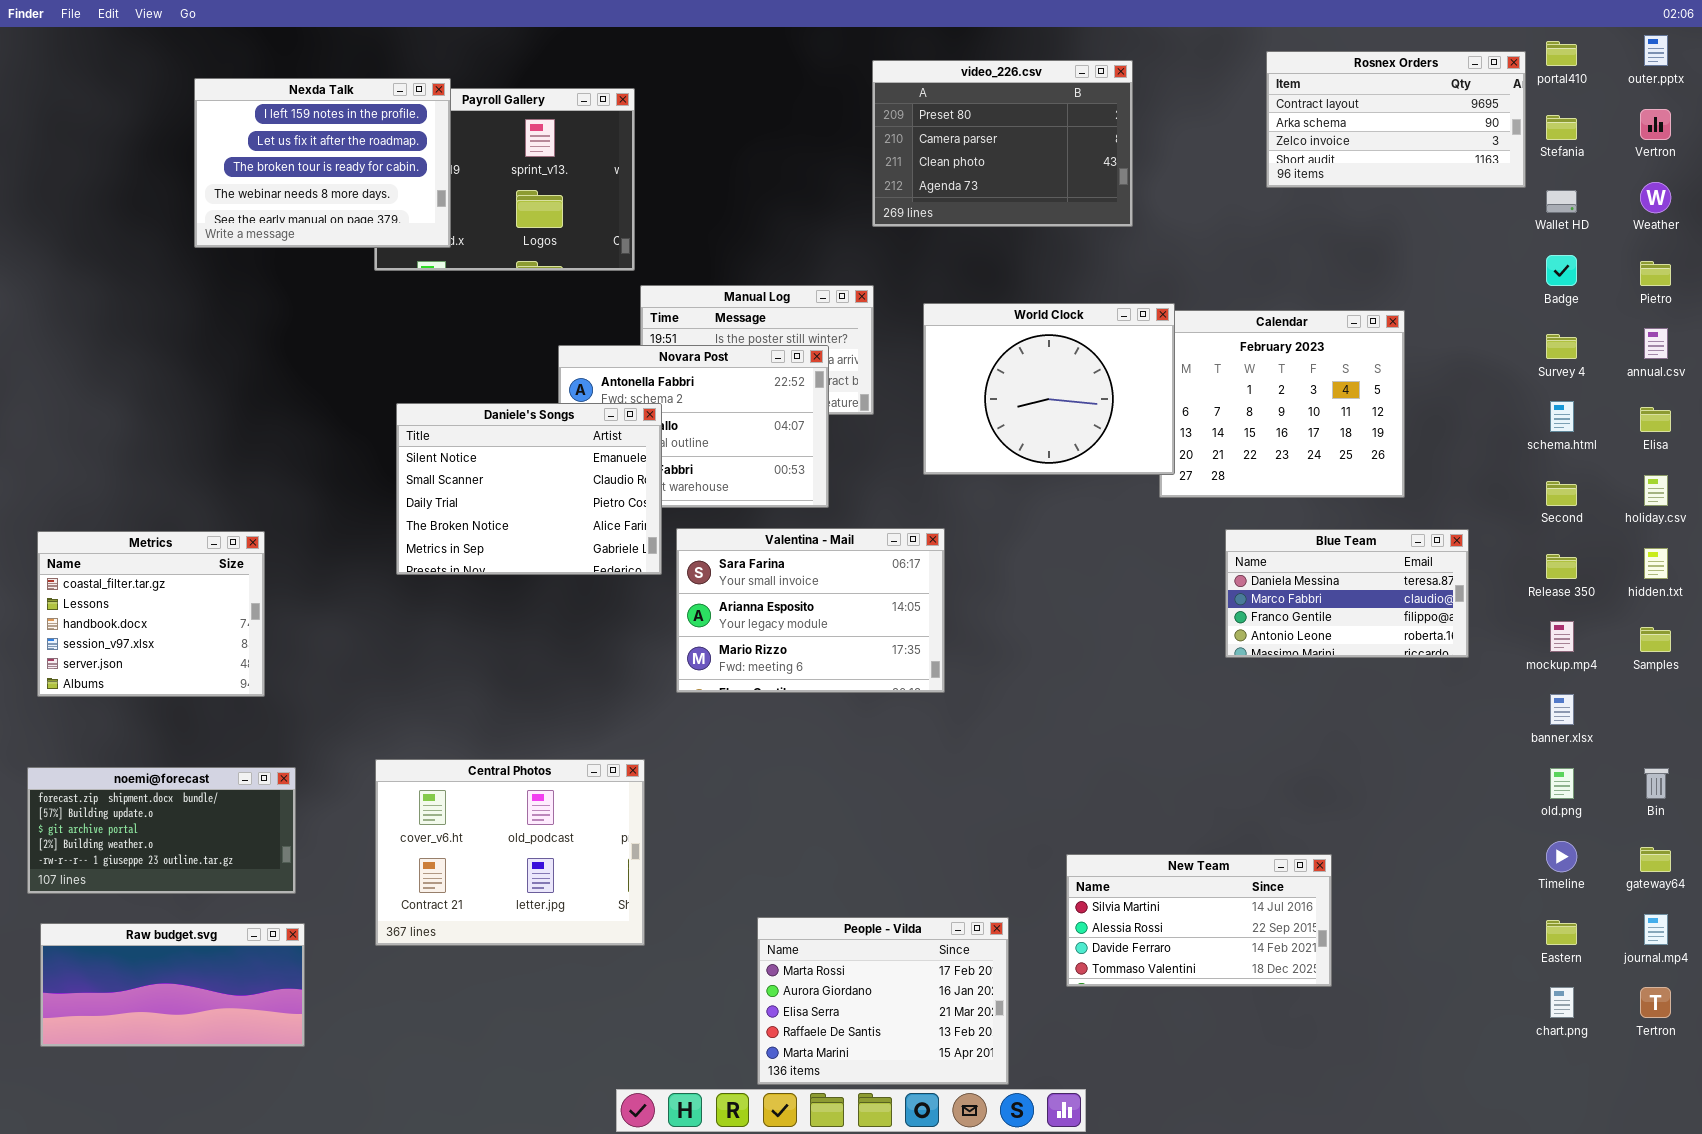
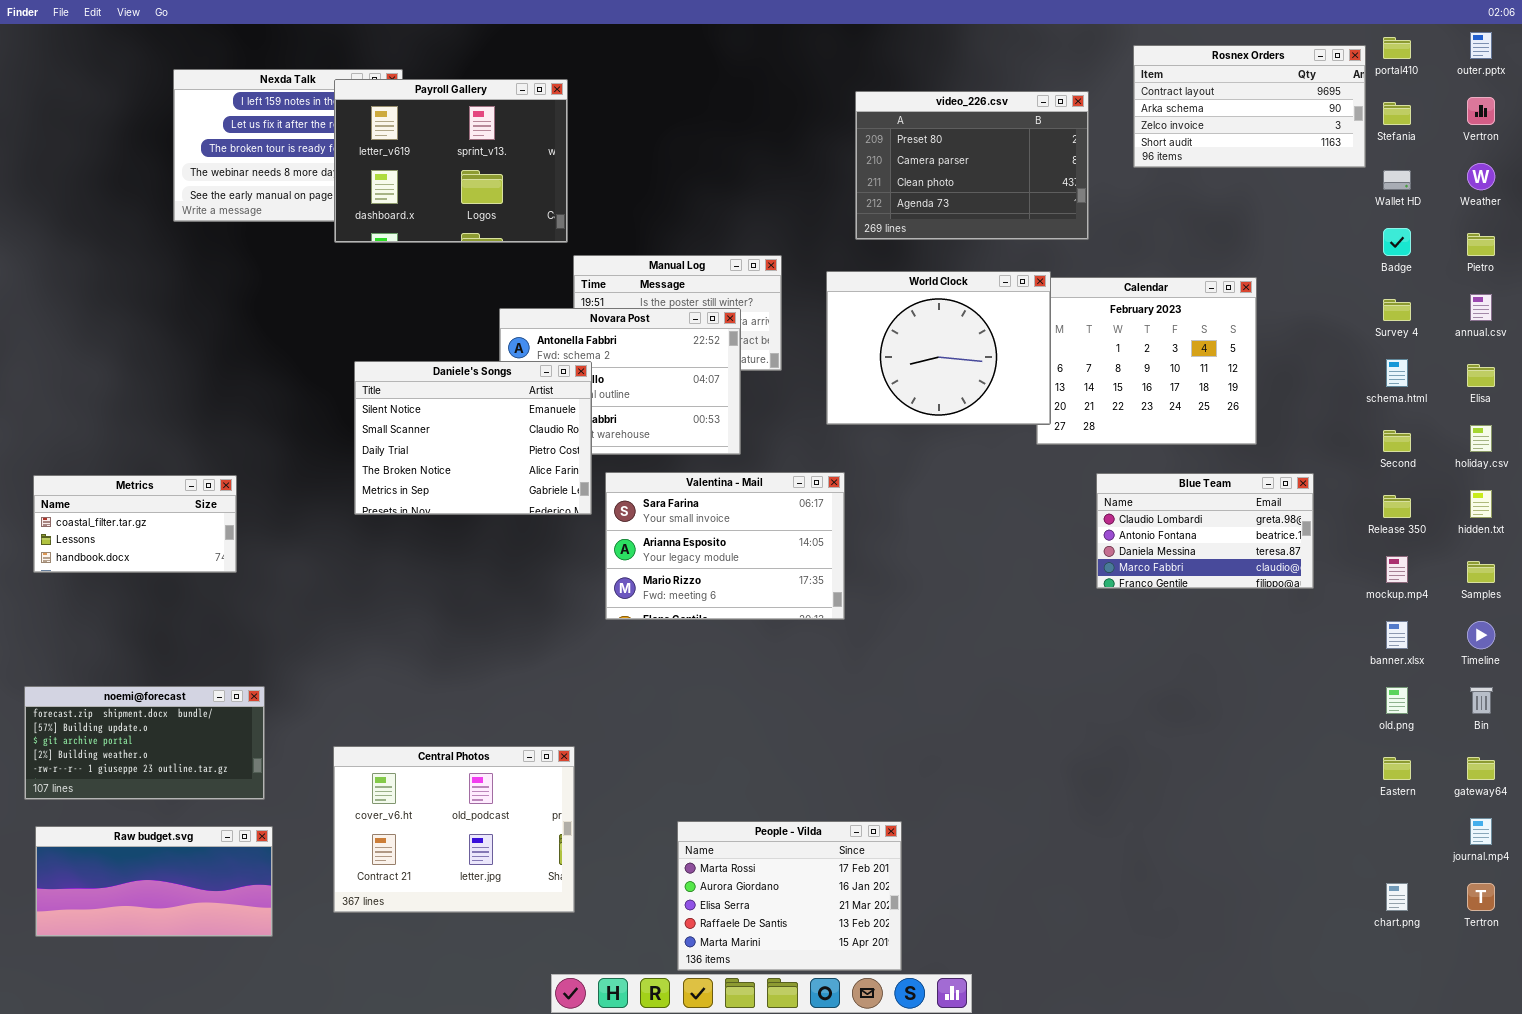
video_226.csv: [872,60,1133,227] -> [855,91,1089,240], moved
Payroll Gallery: [374,88,635,271] -> [334,79,568,243], raised
Blue Team: [1225,529,1469,658] -> [1096,473,1314,589], scrolled up 2 rows
Metrics: [37,531,265,697] -> [33,475,237,573], resized
Central Photos: [375,759,645,946] -> [333,746,575,913], moved
Timeline: [1546,841,1577,872] -> [1467,621,1495,649], moved
New Team: [1066,854,1332,987] -> none, closed
Eastern: [1546,920,1577,945] -> [1383,757,1411,780], moved

